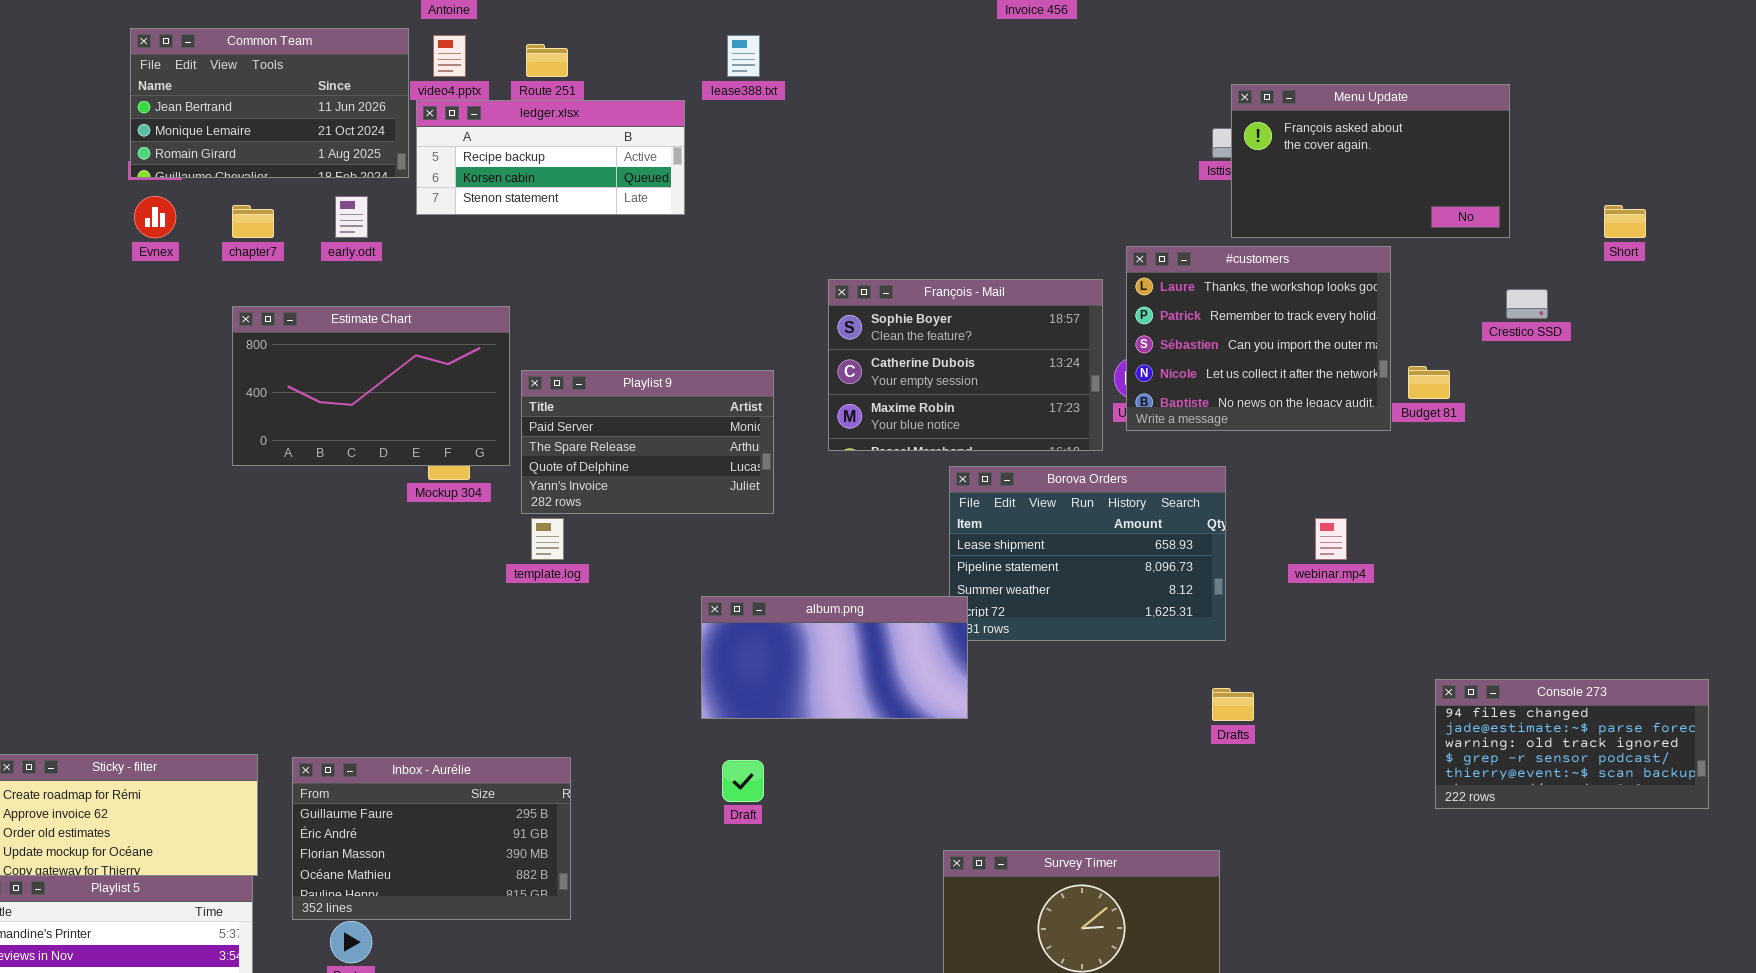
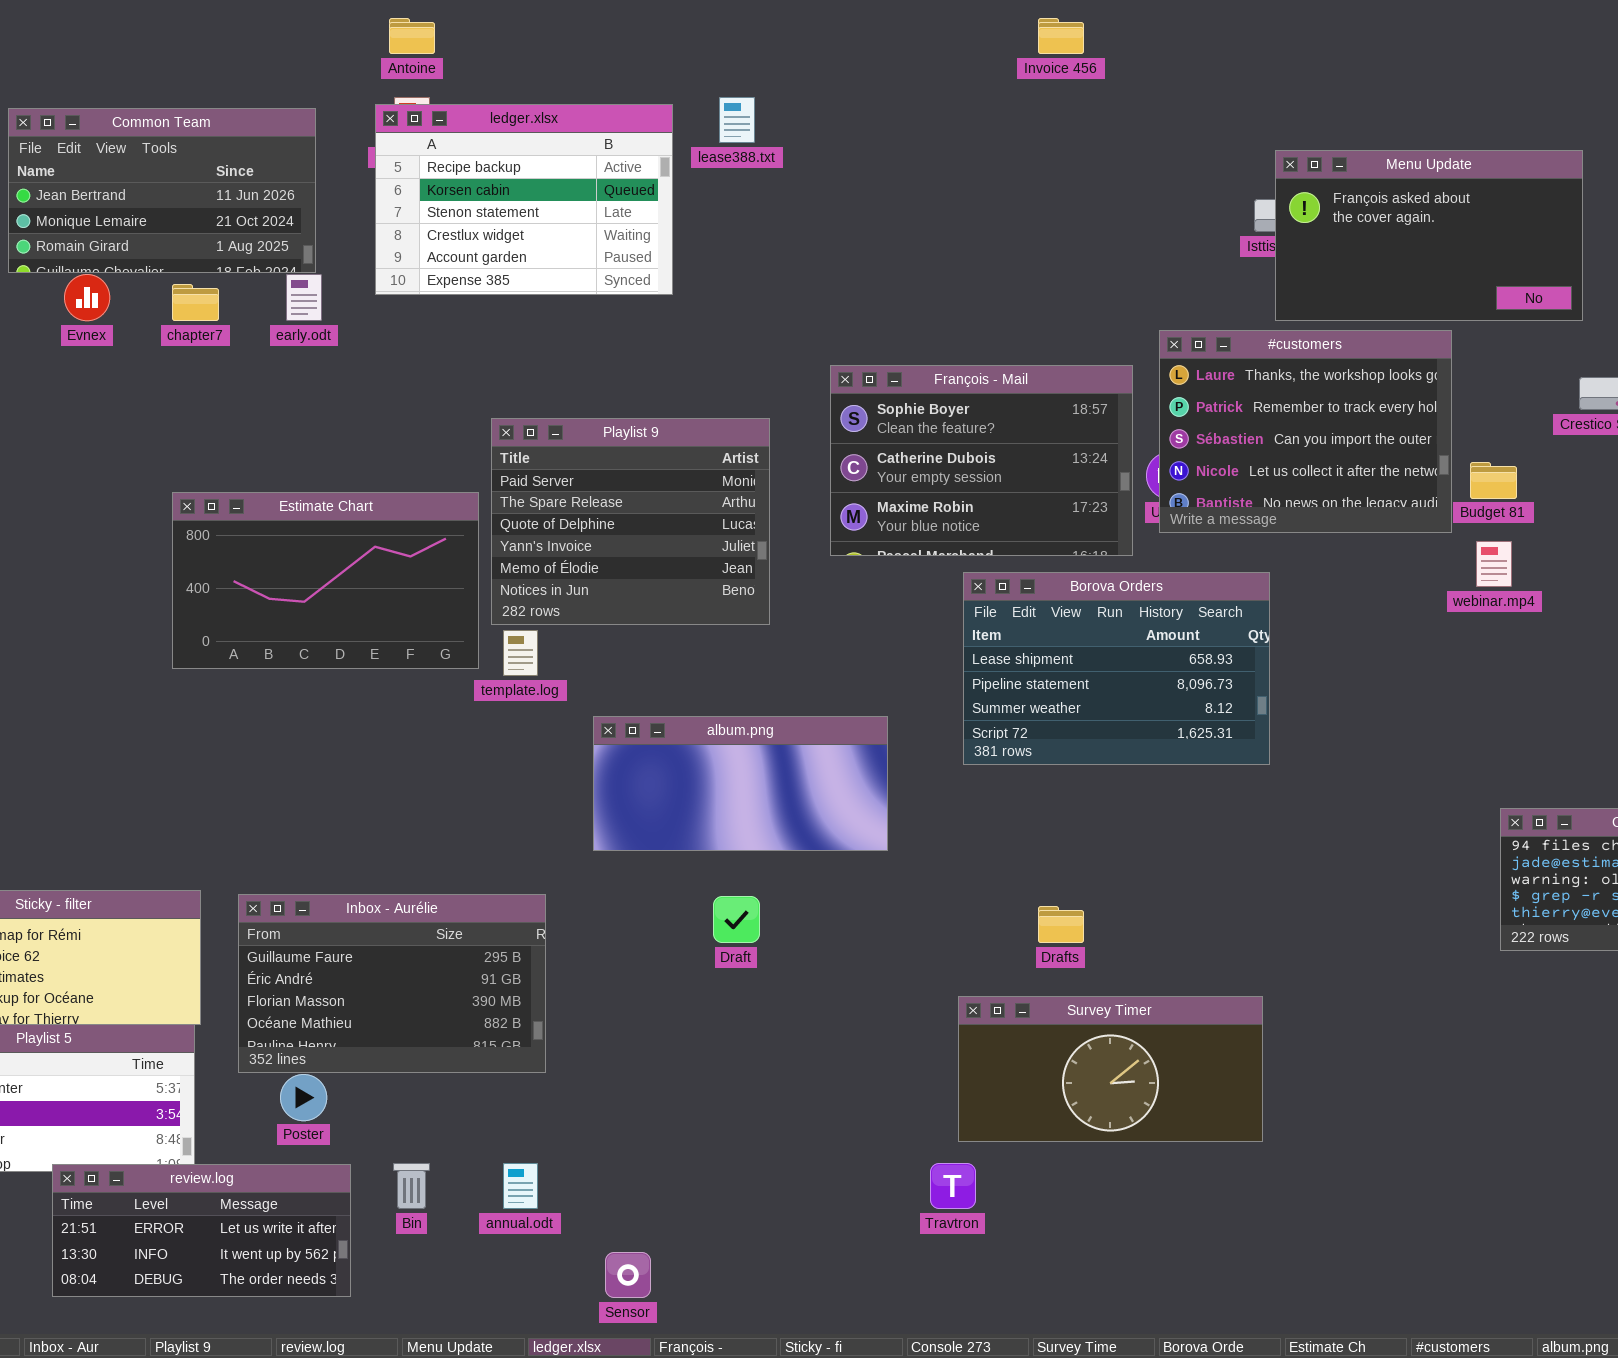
Common Team: [130,28,409,178] -> [8,108,316,273], moved
ledger.xlsx: [416,100,685,215] -> [375,104,673,295], resized
Estimate Chart: [232,306,510,466] -> [172,492,479,669], moved
Playlist 9: [521,370,774,514] -> [491,418,770,625], resized
webinar.mp4: [1315,518,1347,560] -> [1476,541,1512,587], moved
album.png: [701,596,968,719] -> [593,716,888,851], moved
Drafts: [1212,688,1254,721] -> [1038,906,1084,943], moved

